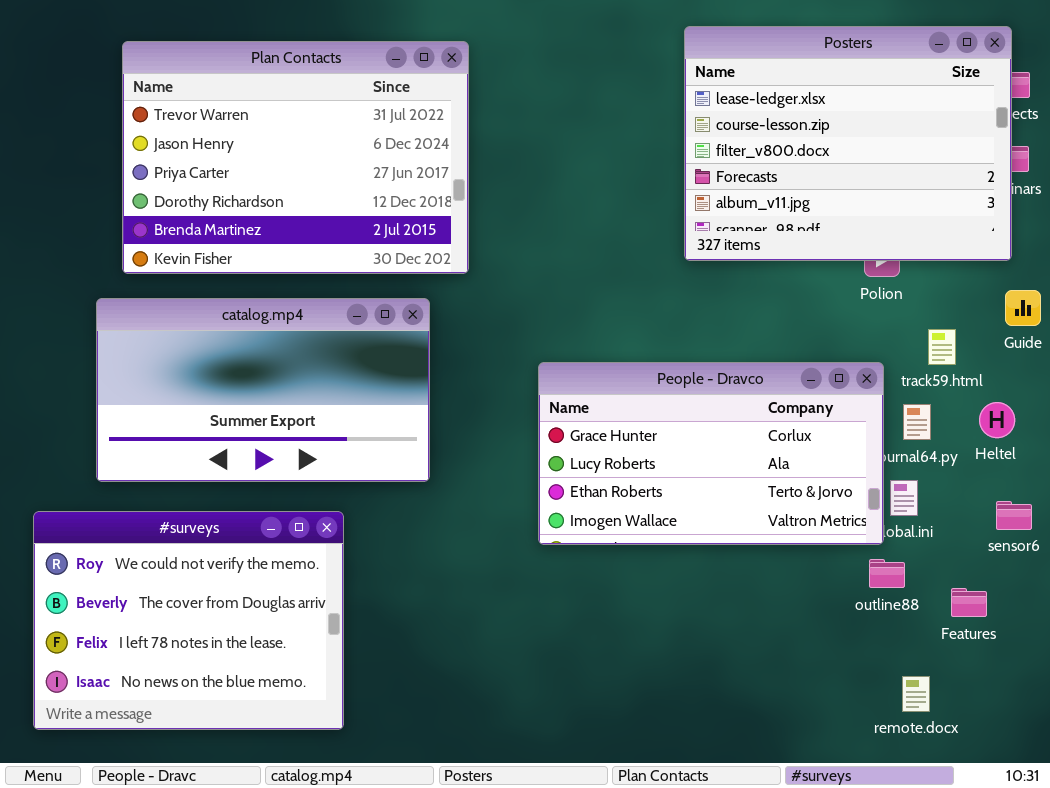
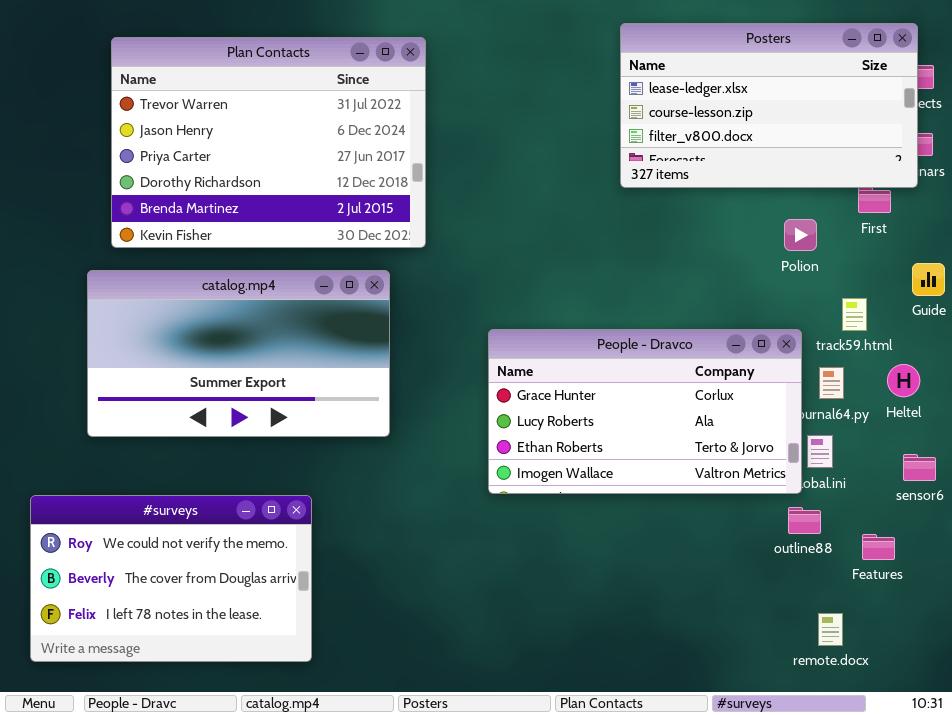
Posters: [684,26,1012,261] -> [620,23,918,188], resized
#surveys: [33,511,344,730] -> [30,495,312,662], resized

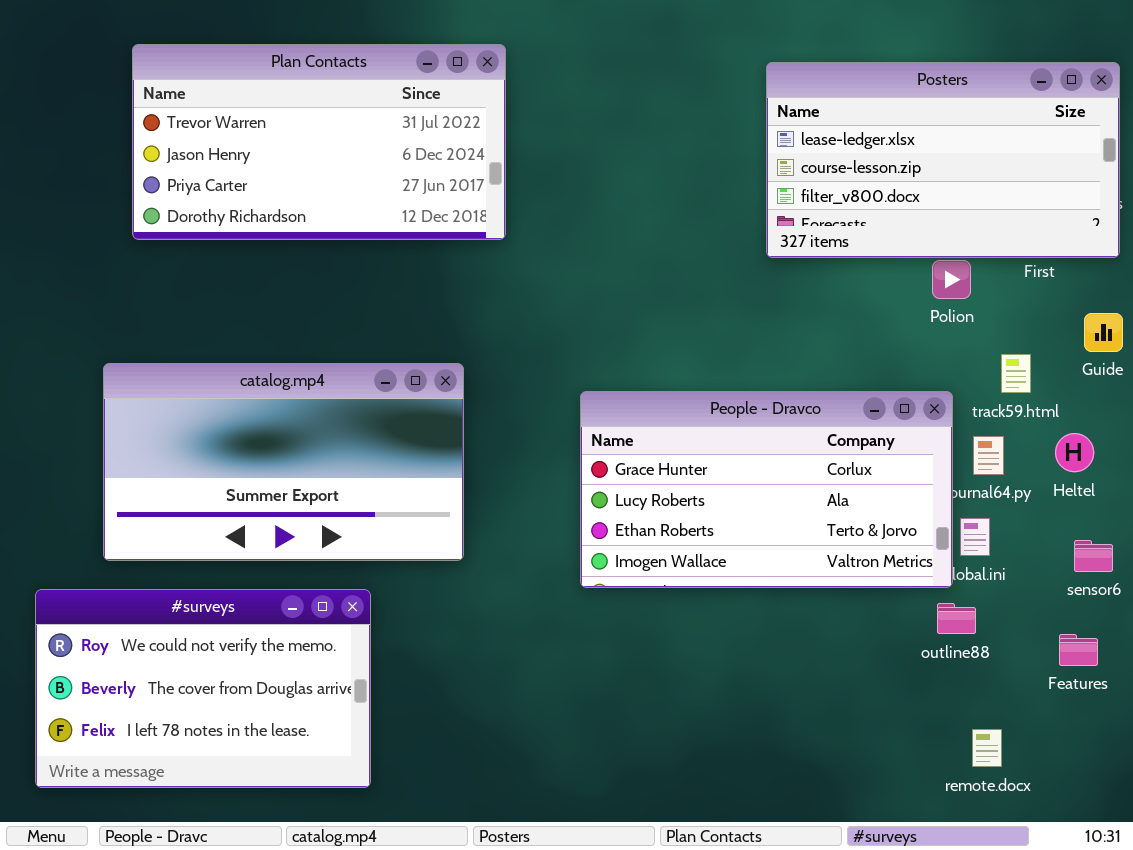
Posters: [620,23,918,188] -> [766,62,1120,258], moved
Plan Contacts: [111,37,426,248] -> [132,44,506,240], resized
catalog.mp4: [87,270,390,437] -> [103,363,464,561], moved
Features: [862,534,895,560] -> [1059,634,1098,666], moved

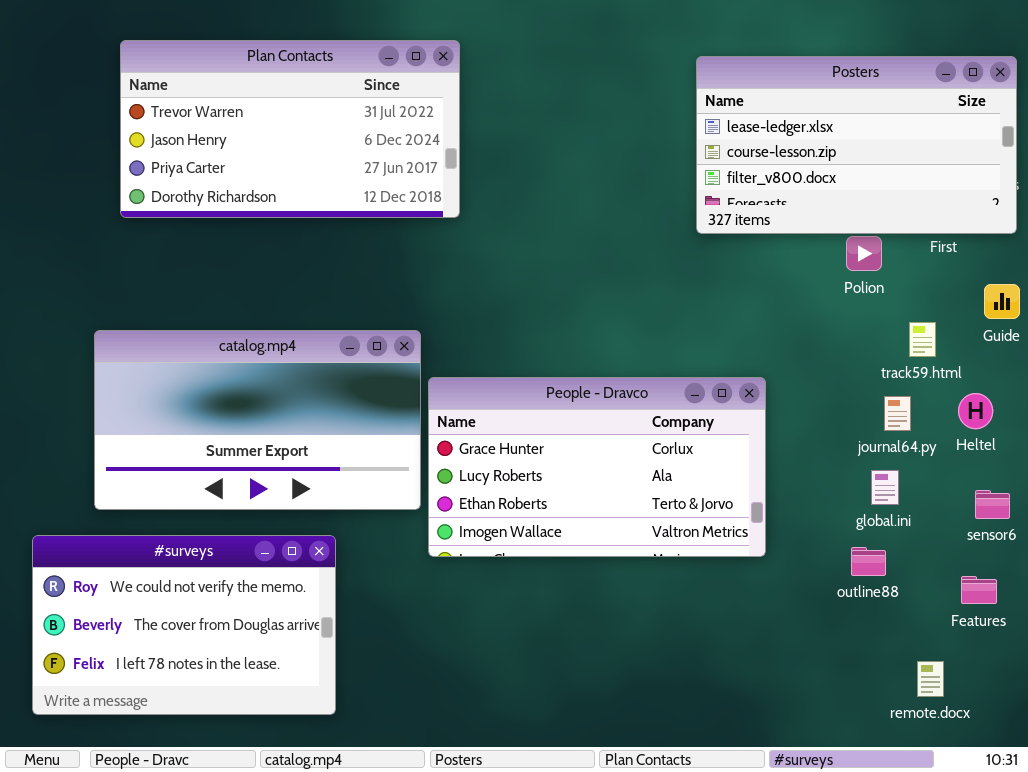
People - Dravco: [580,391,953,588] -> [428,377,766,557], moved
remote.docx: [972,729,1002,767] -> [917,661,944,697], moved

